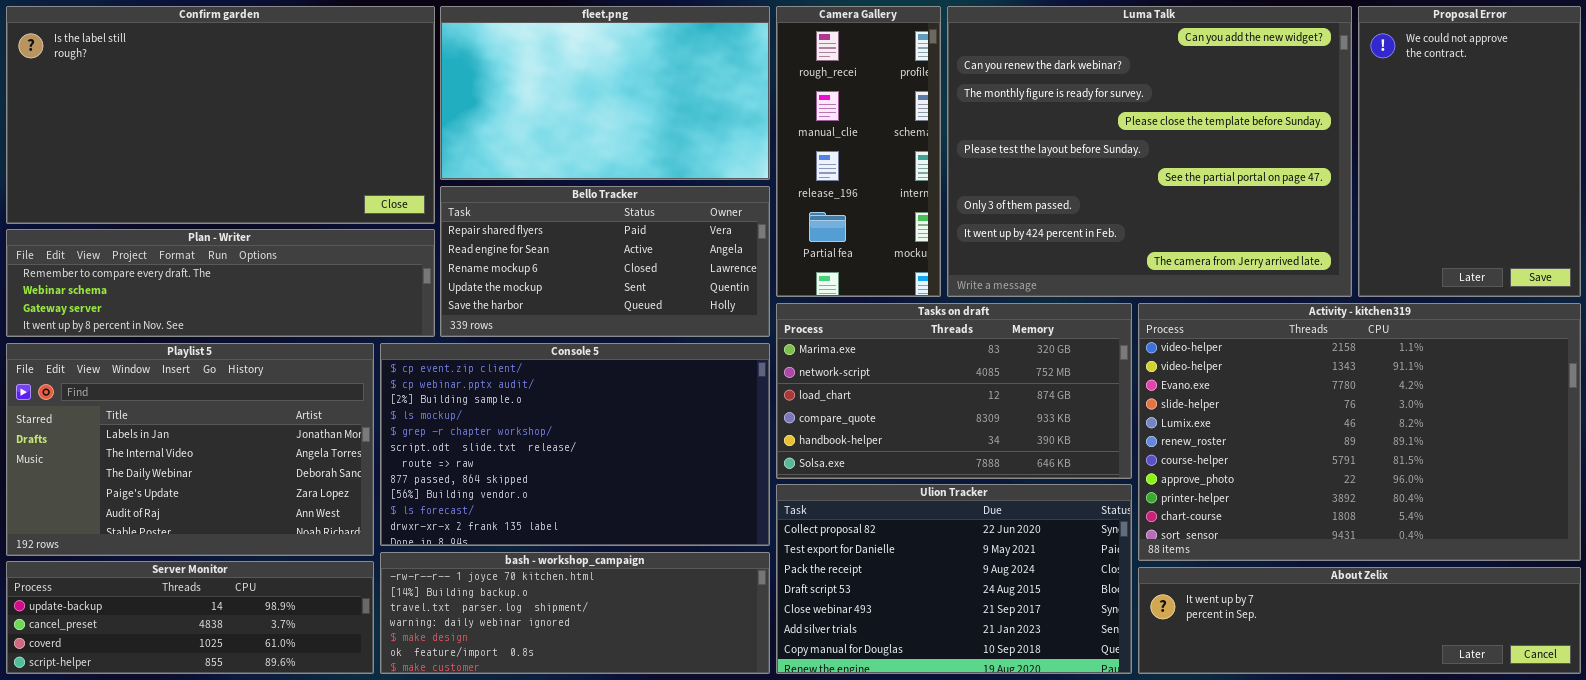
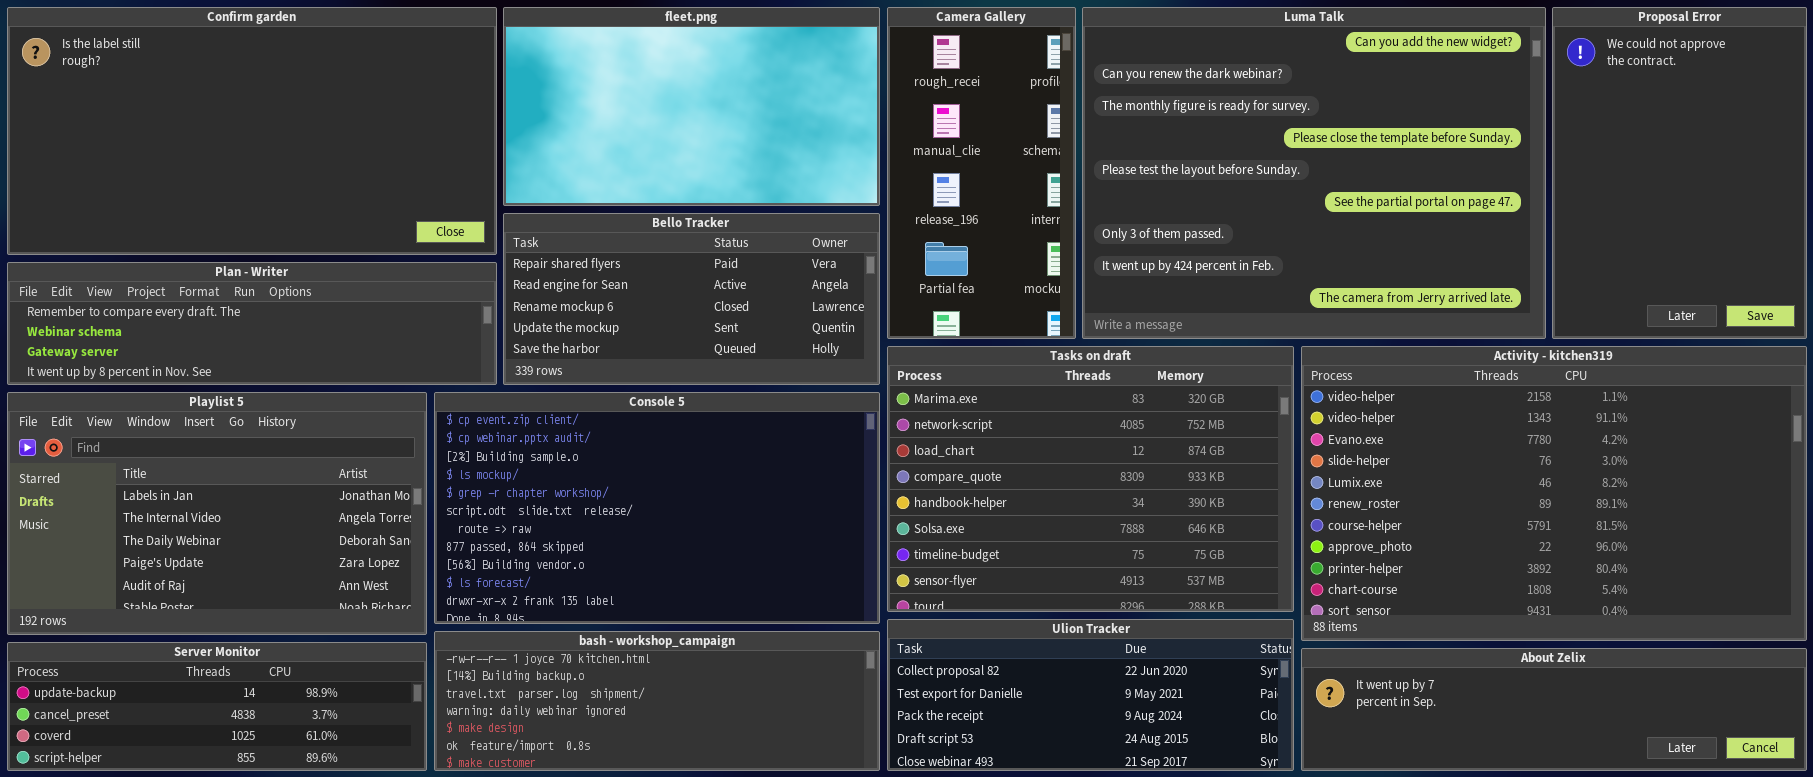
Tasks on draft: [776,303,1132,479] -> [887,346,1294,612], resized
Ulion Tracker: [776,484,1132,674] -> [887,619,1294,771], resized

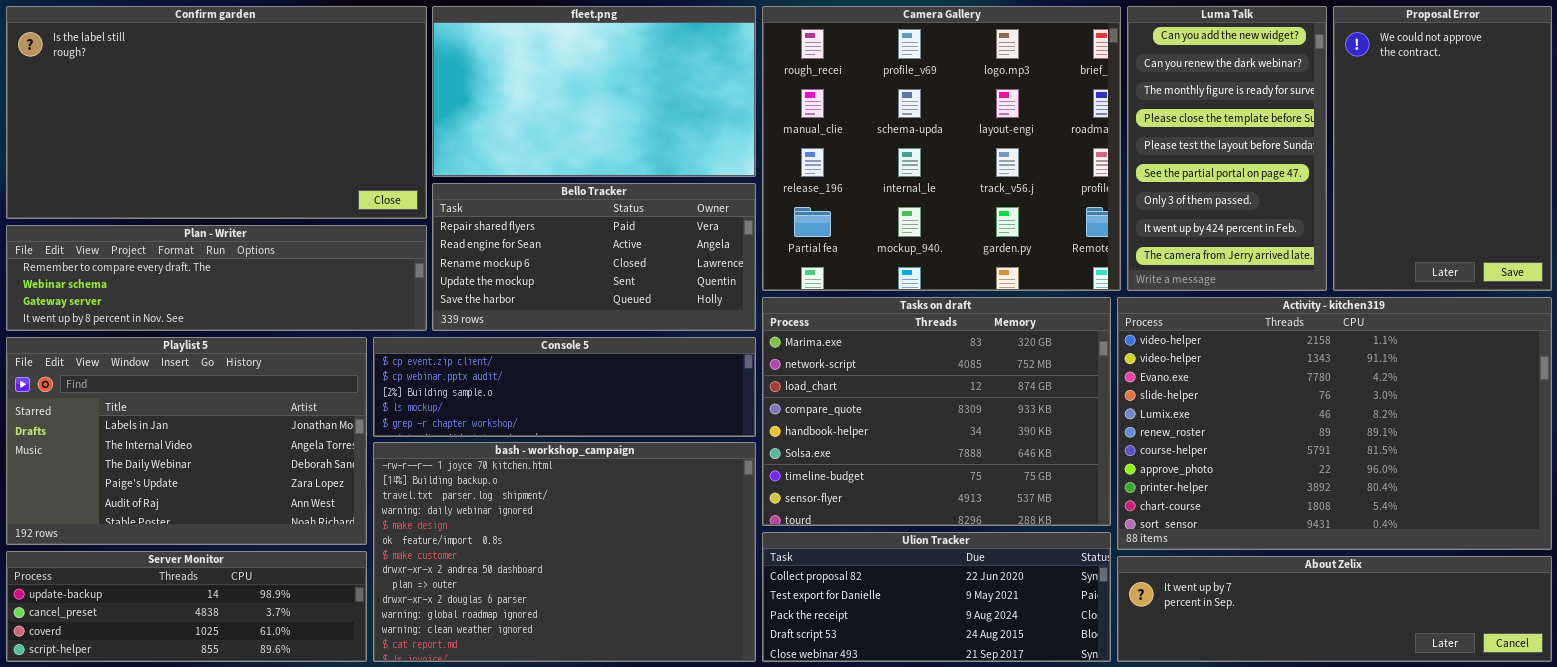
Camera Gallery: [887,7,1076,339] -> [762,6,1121,291], resized
Luma Talk: [1082,7,1546,339] -> [1127,6,1327,291], resized
Console 5: [434,392,880,624] -> [373,337,756,437], resized
bash - workshop_campaign: [434,631,880,771] -> [373,442,756,662], resized

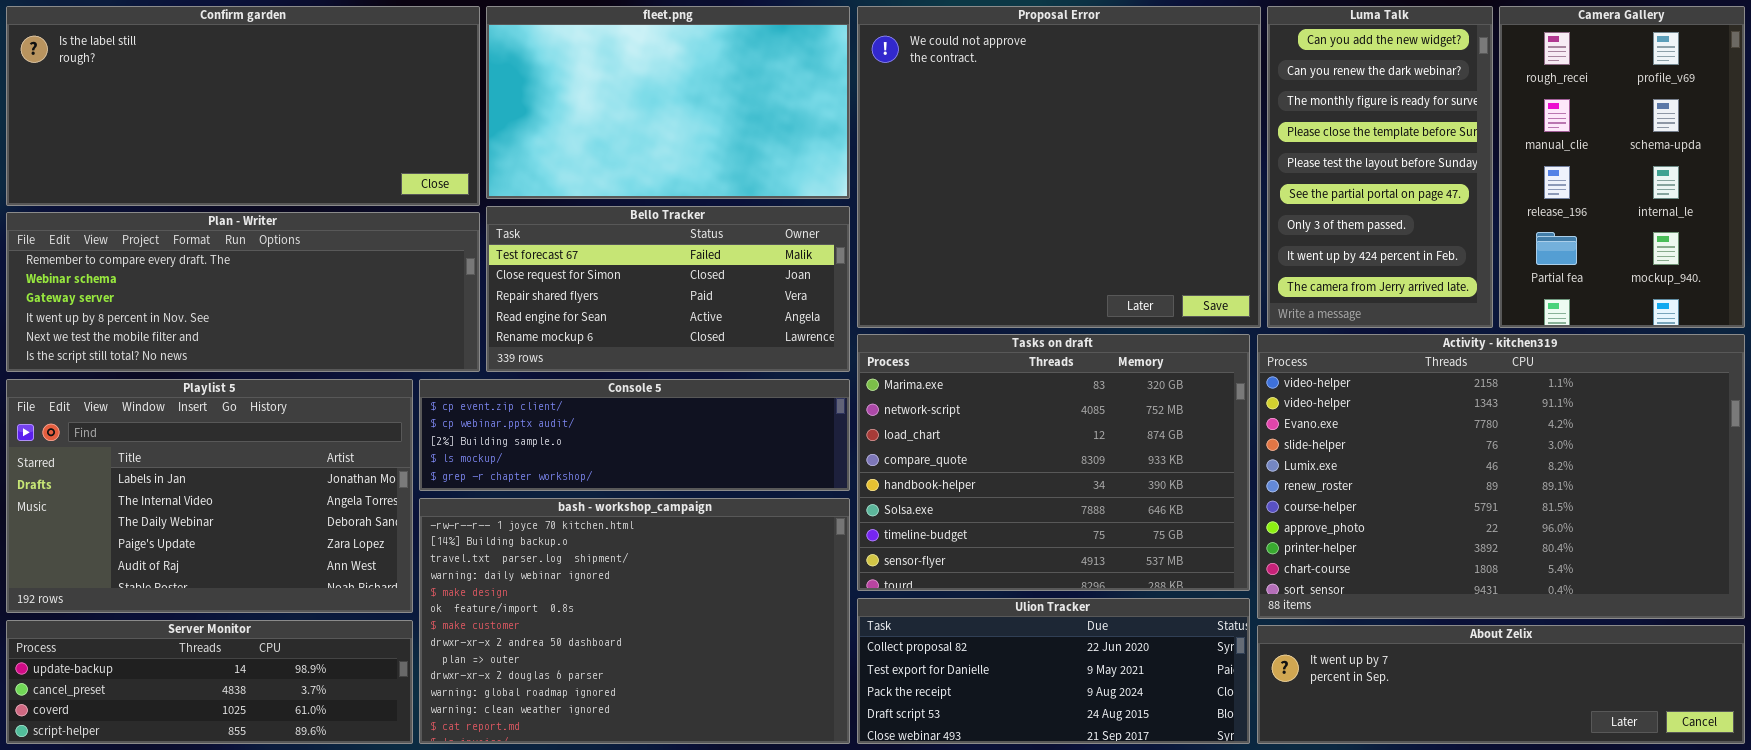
Confirm garden: [6,6,427,219] -> [6,6,480,206], resized
Camera Gallery: [762,6,1121,291] -> [1499,6,1745,328], moved, resized
Proposal Error: [1333,6,1552,291] -> [857,6,1261,328], moved, resized
Bello Tracker: [432,183,756,331] -> [486,206,850,372], scrolled up 2 rows
Plan - Writer: [6,225,427,331] -> [6,212,480,372], resized

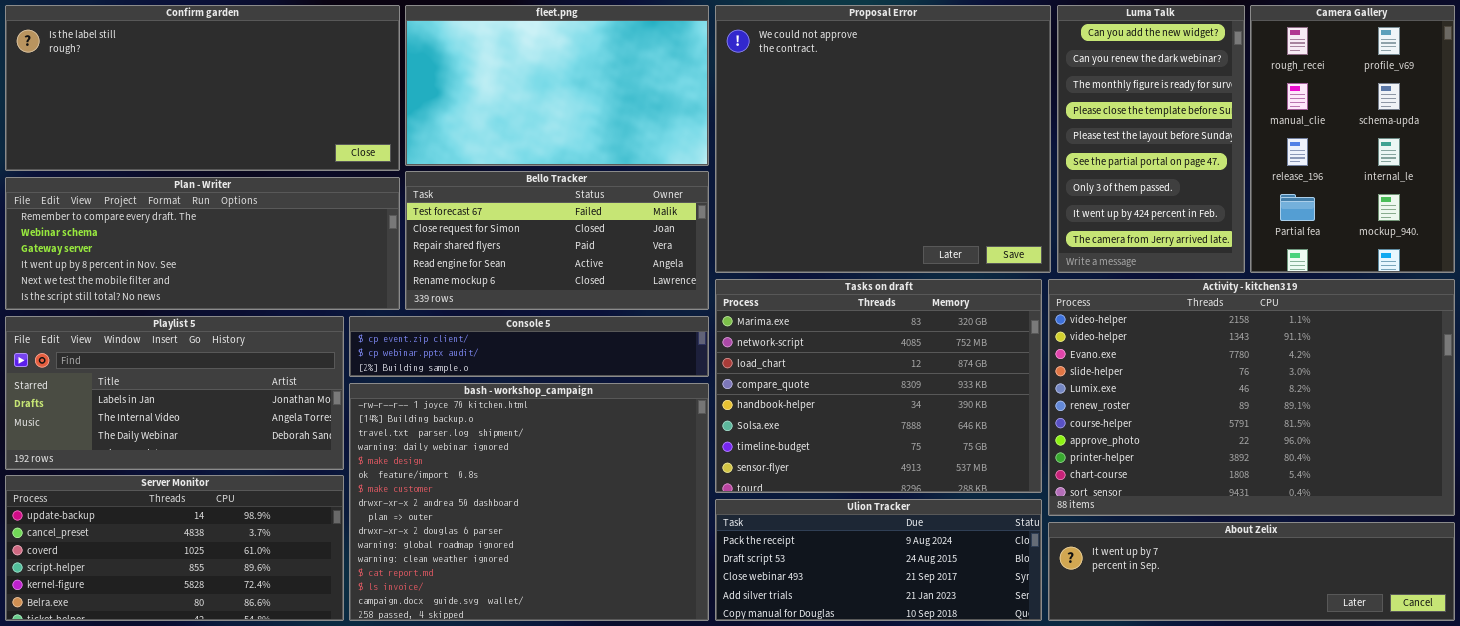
Playlist 5: [6,379,413,613] -> [5,316,344,470], resized
Console 5: [419,379,850,491] -> [349,316,709,377], resized
bash - workshop_campaign: [419,498,850,744] -> [349,383,709,621], resized
Ulion Tracker: [857,598,1250,744] -> [715,499,1042,621], scrolled down 2 rows
Server Monitor: [6,620,413,744] -> [5,475,344,621], resized

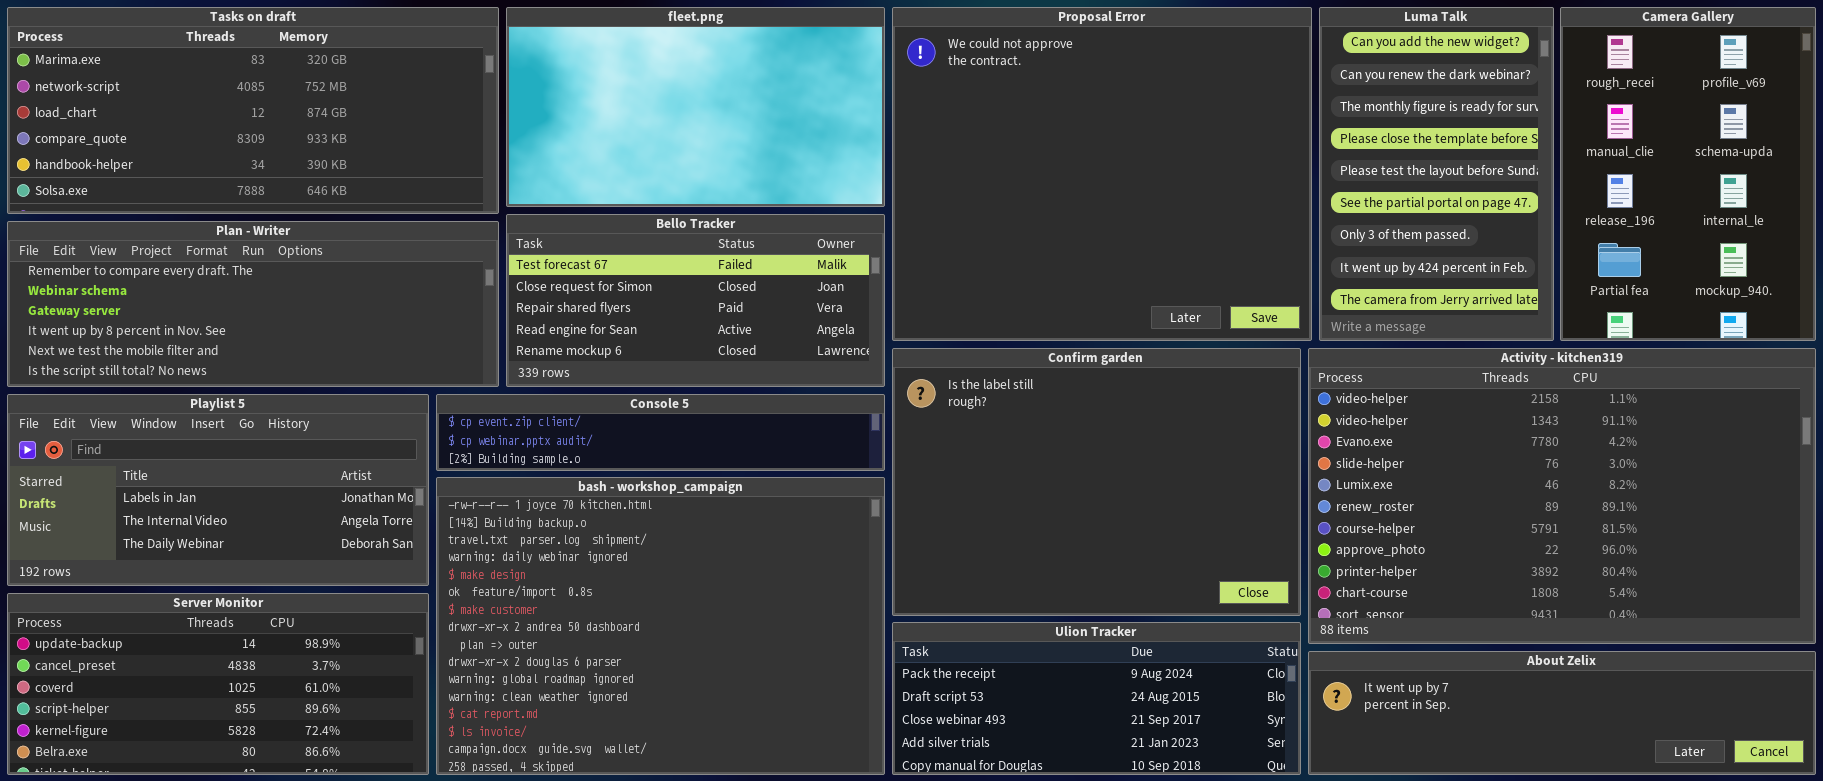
Confirm garden: [5,5,400,171] -> [892,348,1301,616], moved, resized
Tasks on draft: [715,279,1042,493] -> [7,7,499,214], moved, resized

